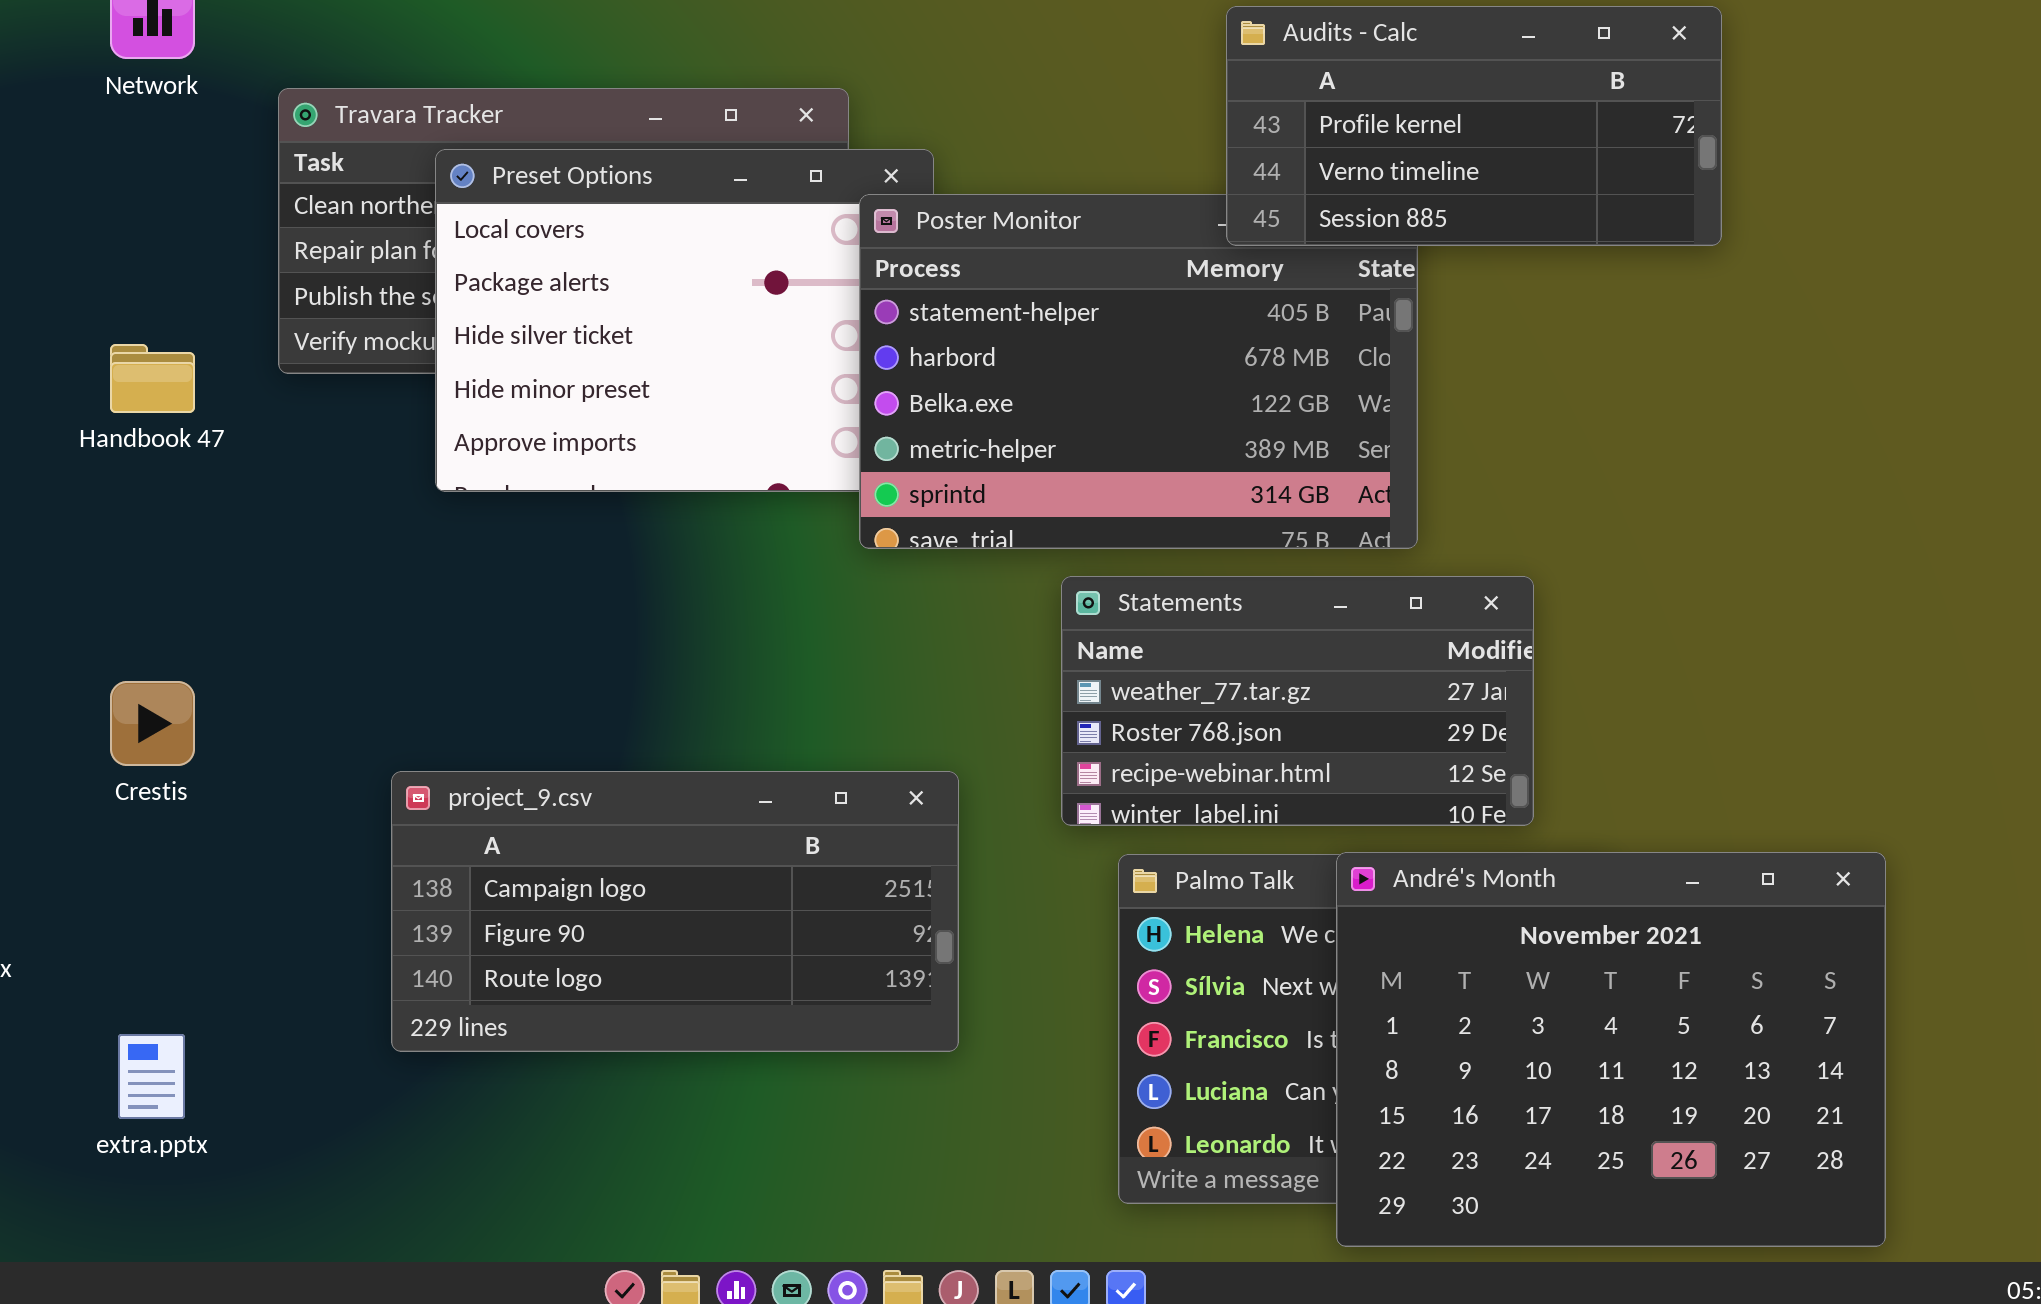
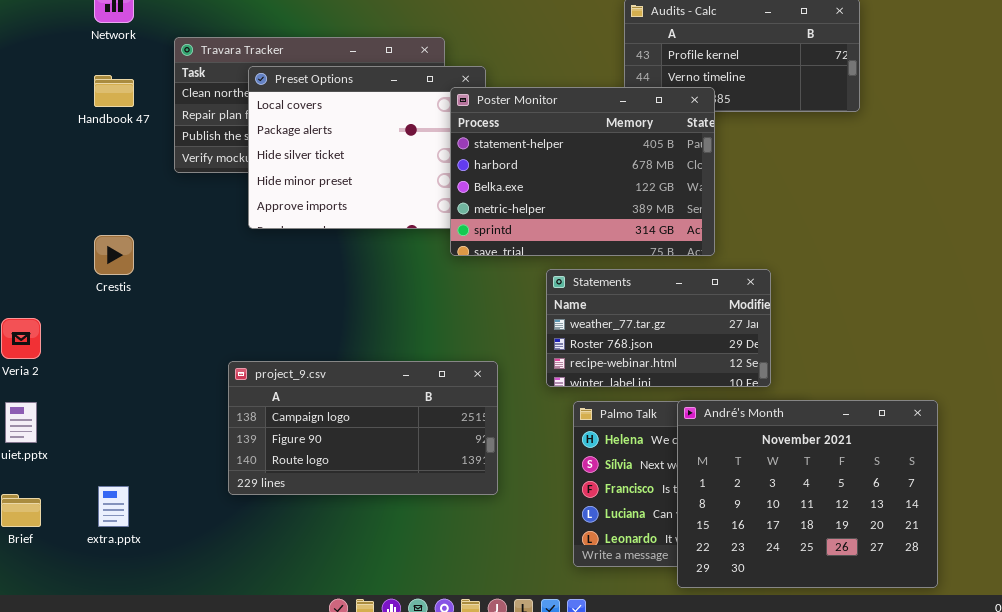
Poster Monitor: [859,194,1418,549] -> [450,87,715,256], raised
Handbook 47: [110,344,195,413] -> [94,75,134,107], moved
Crestis: [110,681,195,766] -> [94,235,134,275], moved

